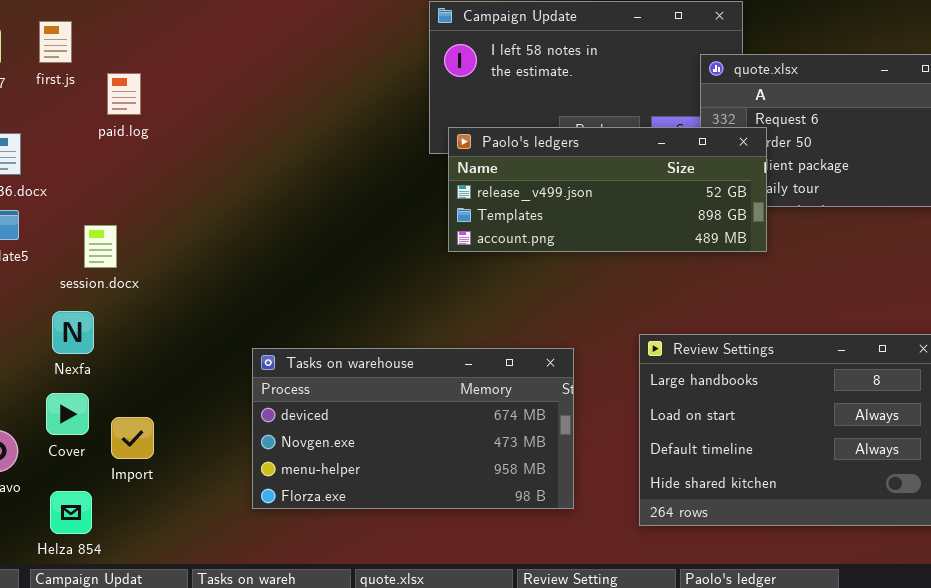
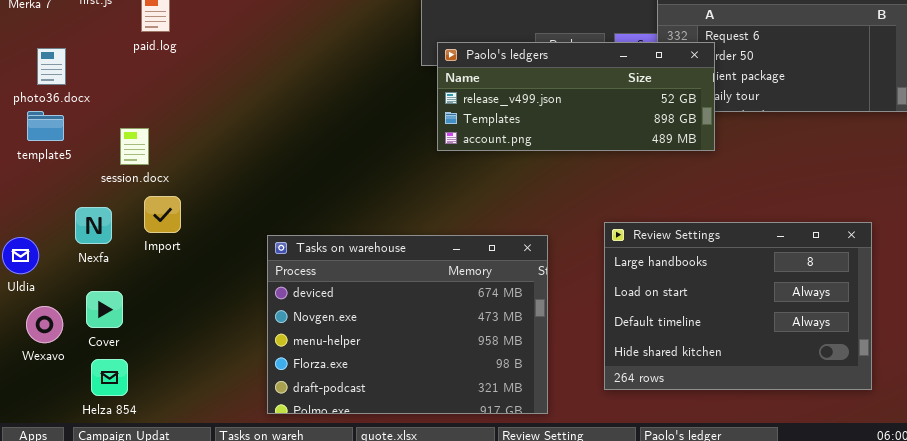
Nexfa: [52,311,94,354] -> [75,207,112,244], moved
Tasks on warehouse: [252,348,574,509] -> [267,235,548,414], resized
Cover: [46,393,89,435] -> [86,291,123,328], moved
Import: [111,417,154,459] -> [144,196,181,233], moved

